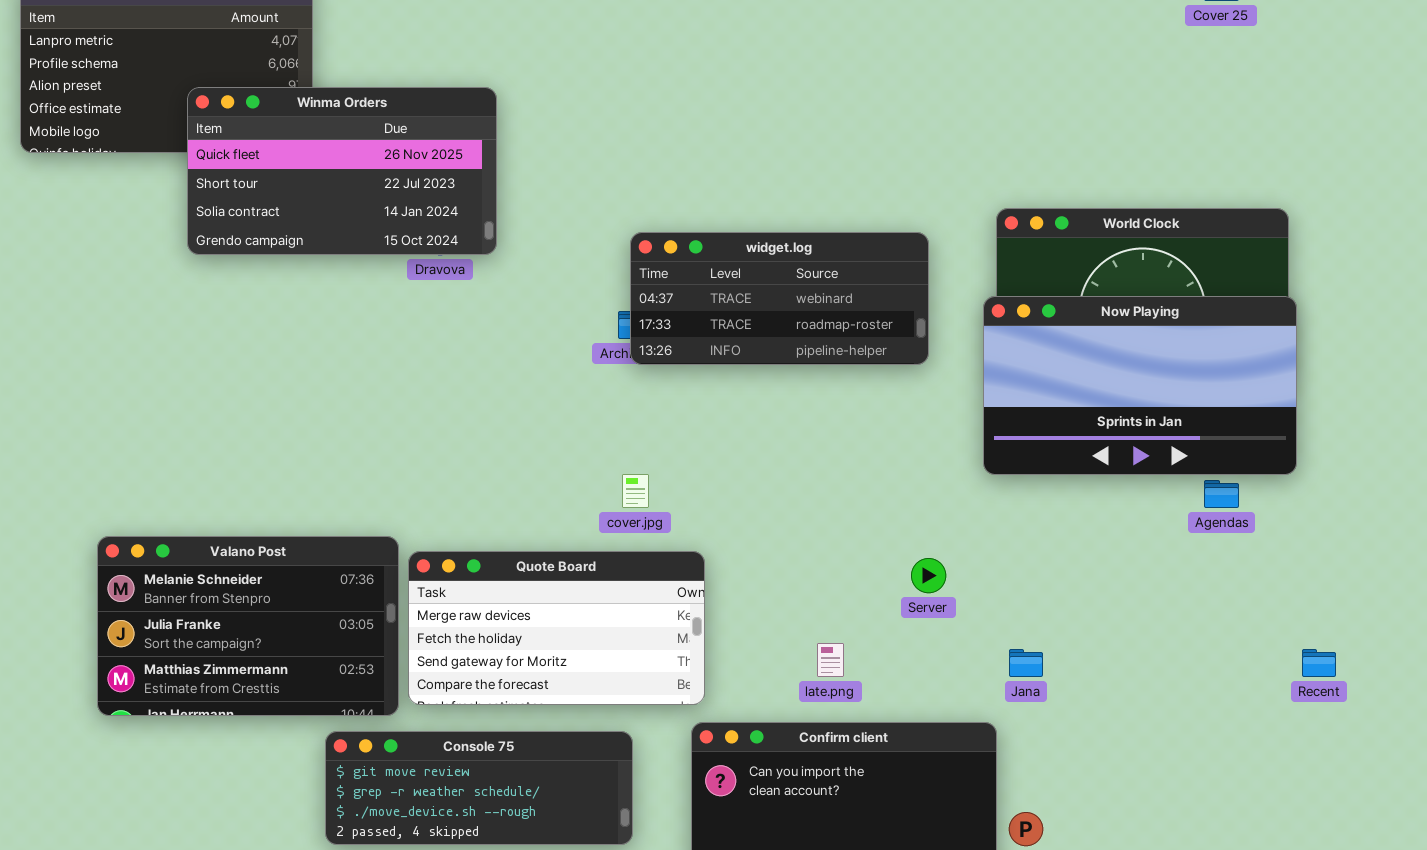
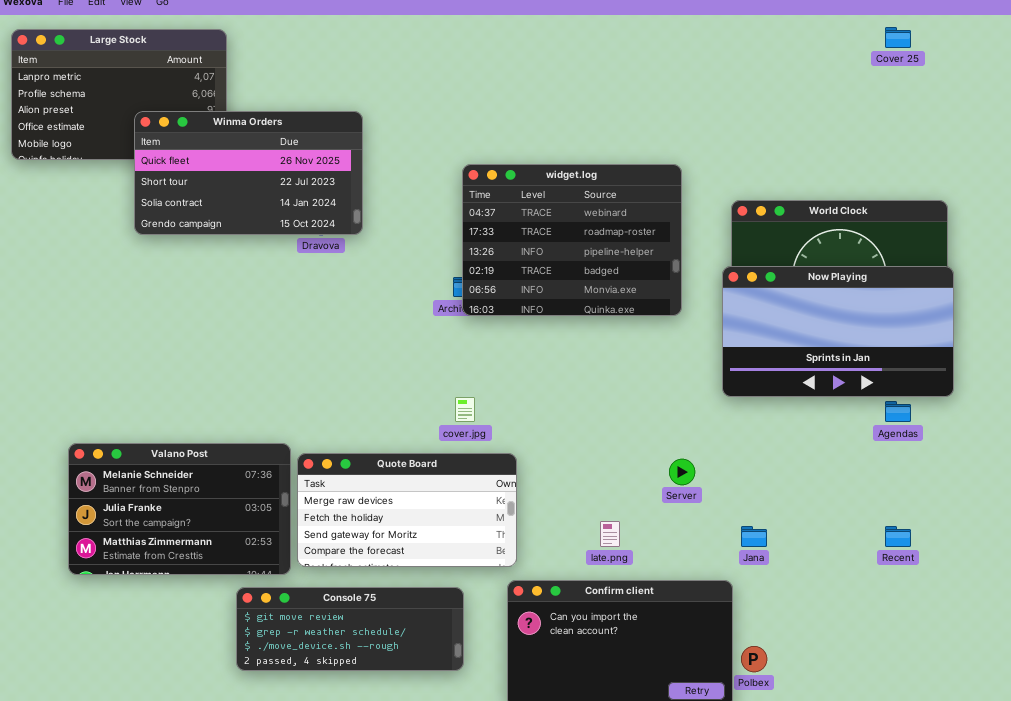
widget.log: [630,232,929,365] -> [462,164,682,316], resized
Recent: [1302,649,1336,677] -> [885,526,911,547], moved

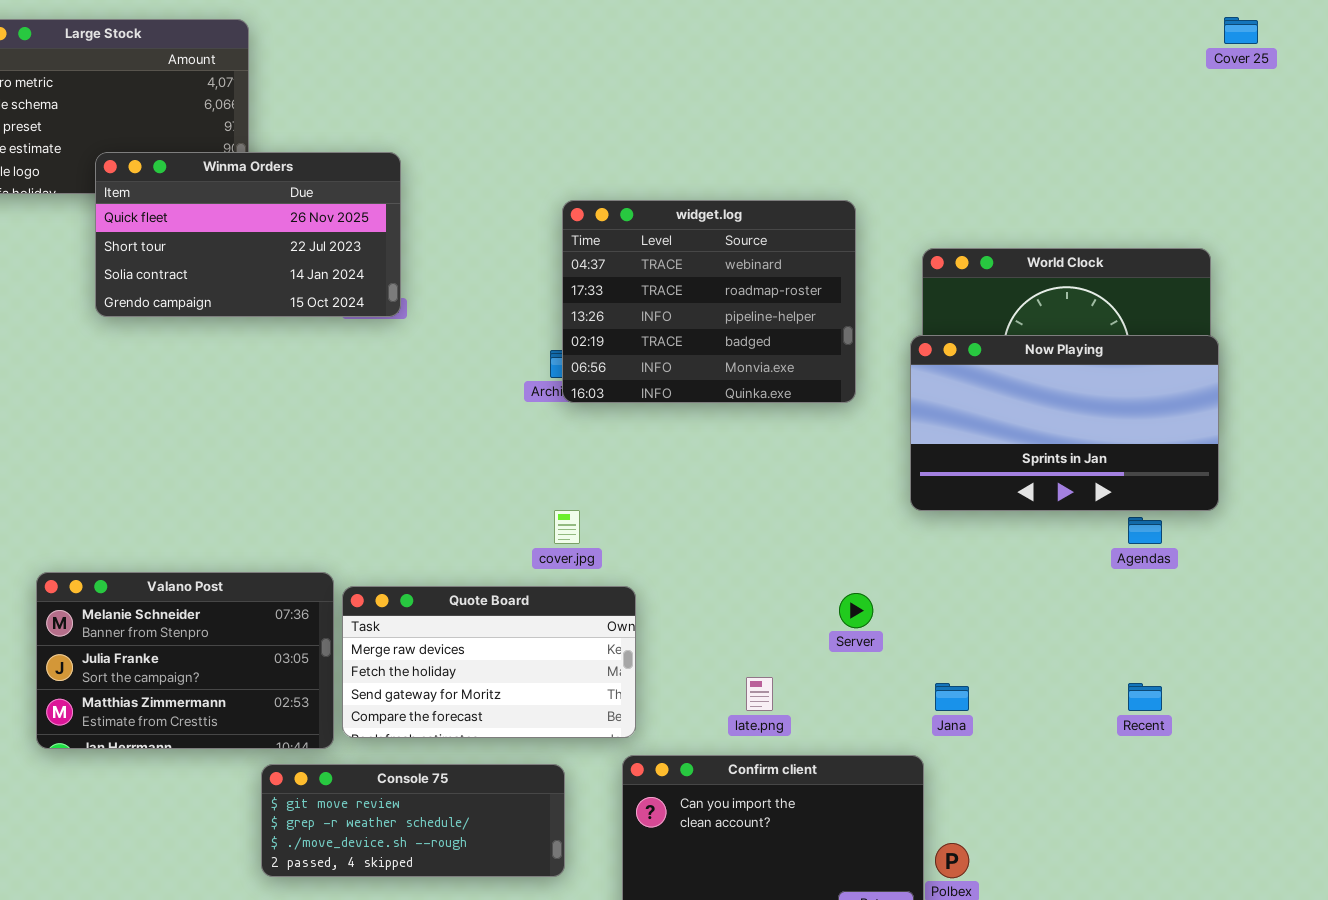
Cover 25: [885,27,911,48] -> [1224,17,1258,44], moved
Winma Orders: [134,111,363,235] -> [95,152,401,317], moved

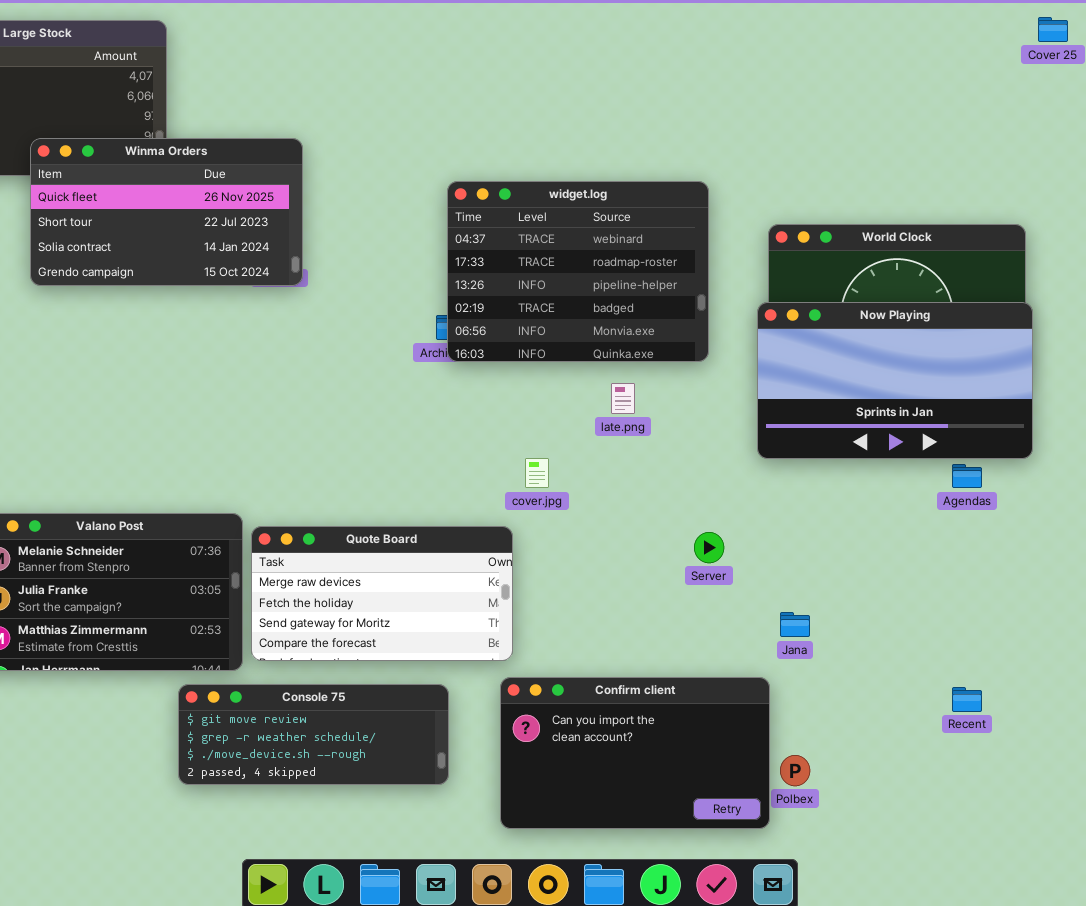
cover.jpg: [554,510,580,544] -> [525,458,549,488], moved
late.png: [746,677,773,711] -> [611,383,635,414], moved
Recent: [1128,683,1162,711] -> [952,687,982,712], moved

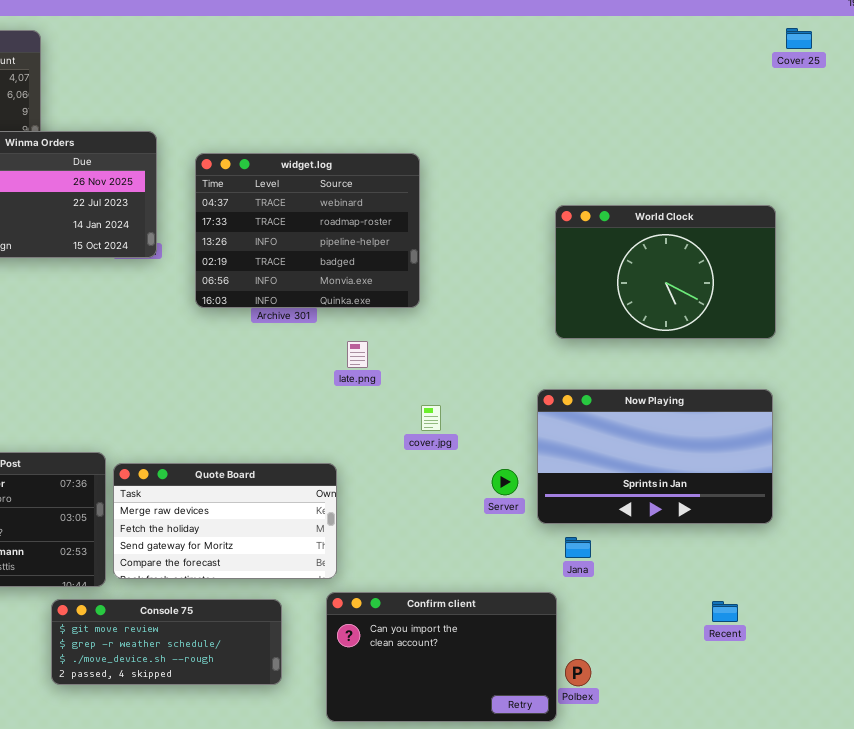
widget.log: [447,181,709,362] -> [195,153,420,308], moved
Now Playing: [757,302,1033,459] -> [537,389,773,524], moved
late.png: [611,383,635,414] -> [347,341,368,368], moved
cover.jpg: [525,458,549,488] -> [421,405,441,431], moved

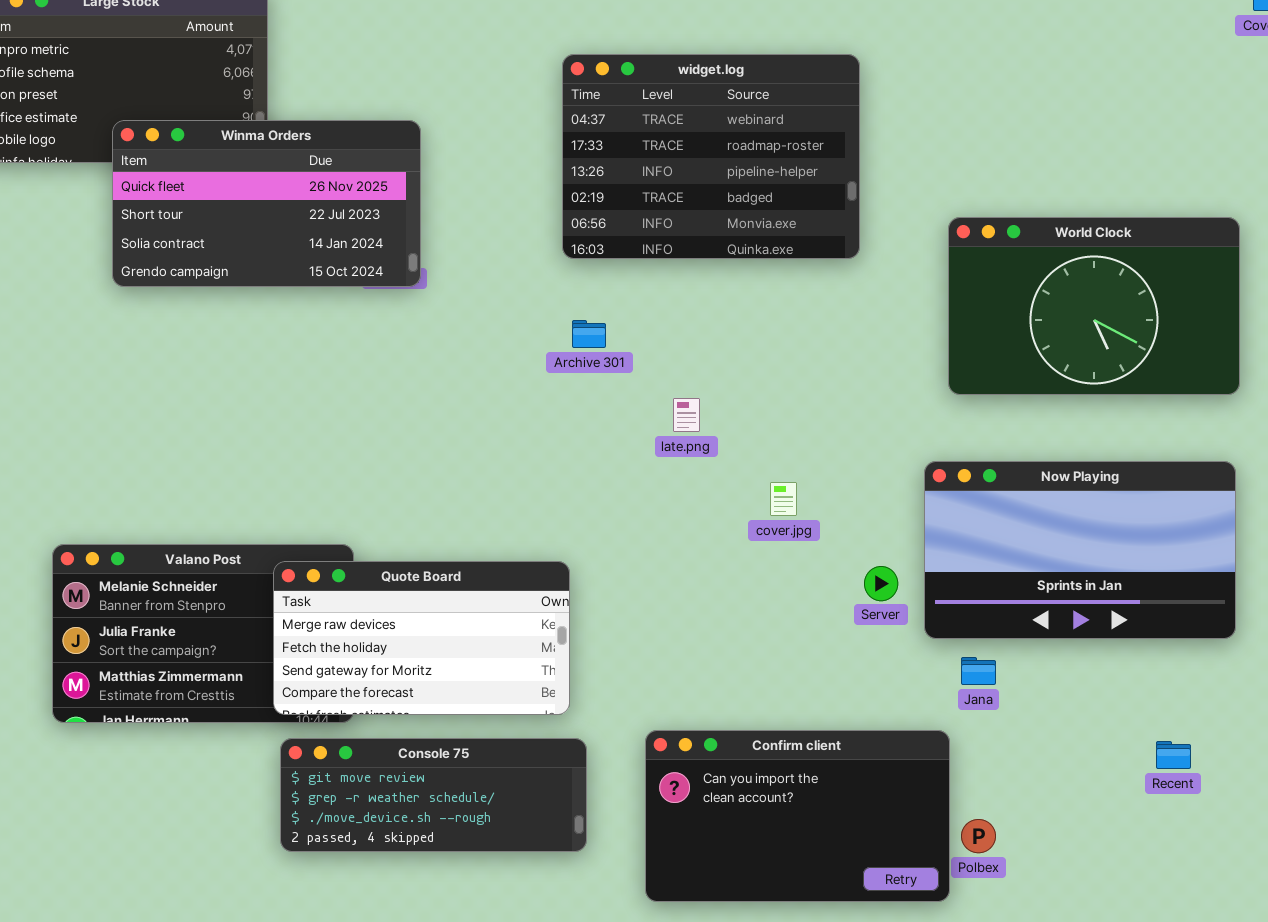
widget.log: [195,153,420,308] -> [562,54,860,259], moved
Quote Board: [113,463,337,579] -> [273,561,570,715], moved

